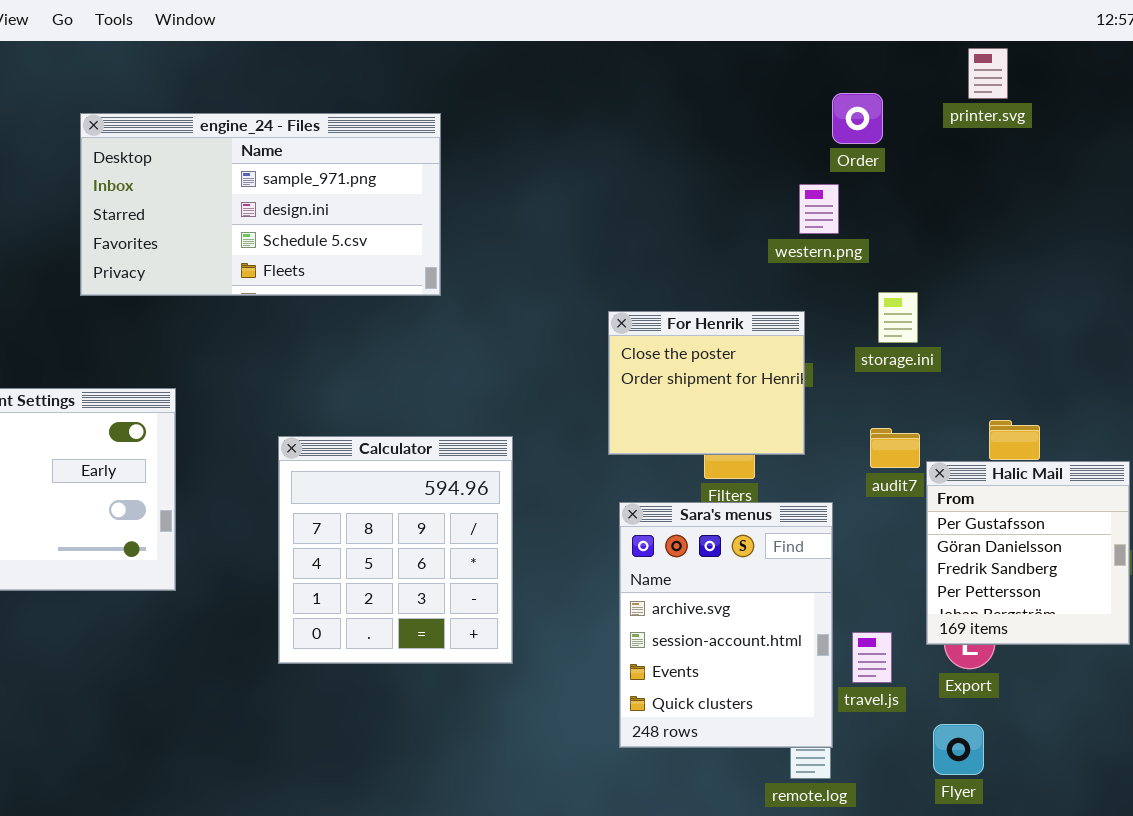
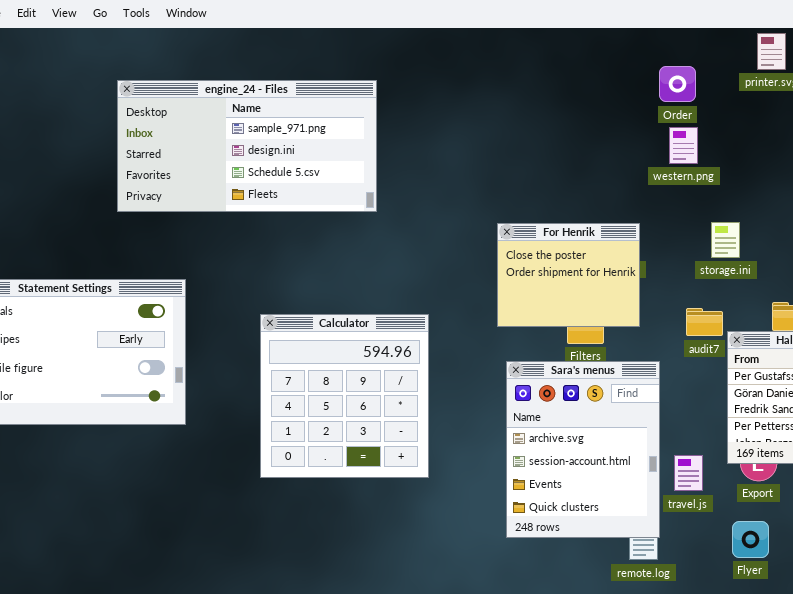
western.png: [799,184,839,234] -> [669,127,698,164], moved
storage.ini: [878,292,918,343] -> [711,222,740,258], moved

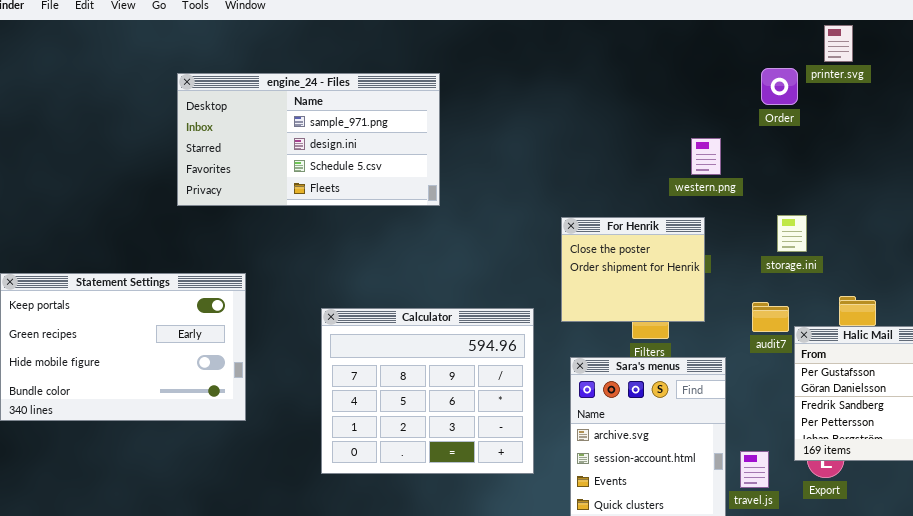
Order: [659,66,696,102] -> [761,68,798,105], moved
western.png: [669,127,698,164] -> [691,138,721,175], moved
Calculator: [260,314,429,478] -> [321,308,534,474], resized

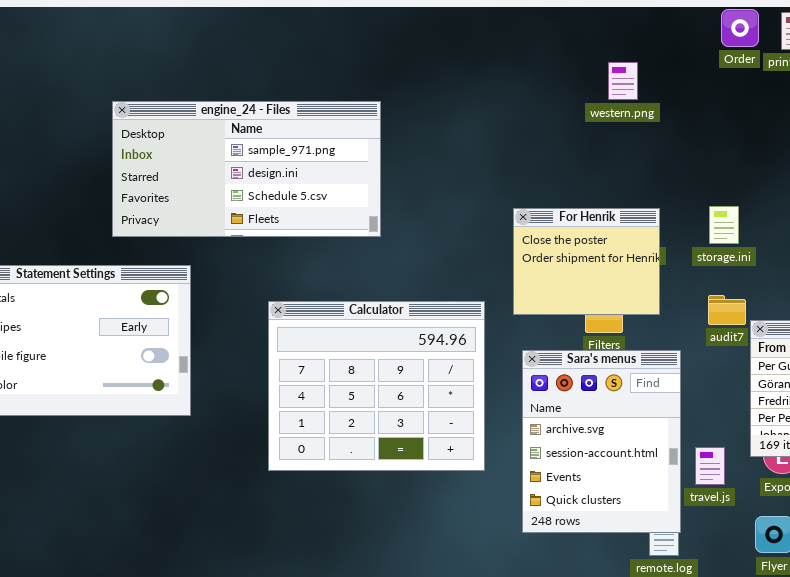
Order: [761,68,798,105] -> [721,9,759,47], moved
engine_24 - Files: [177,73,440,206] -> [112,101,381,237], moved
western.png: [691,138,721,175] -> [608,62,638,100], moved
storage.ini: [777,215,807,252] -> [709,206,739,244], moved

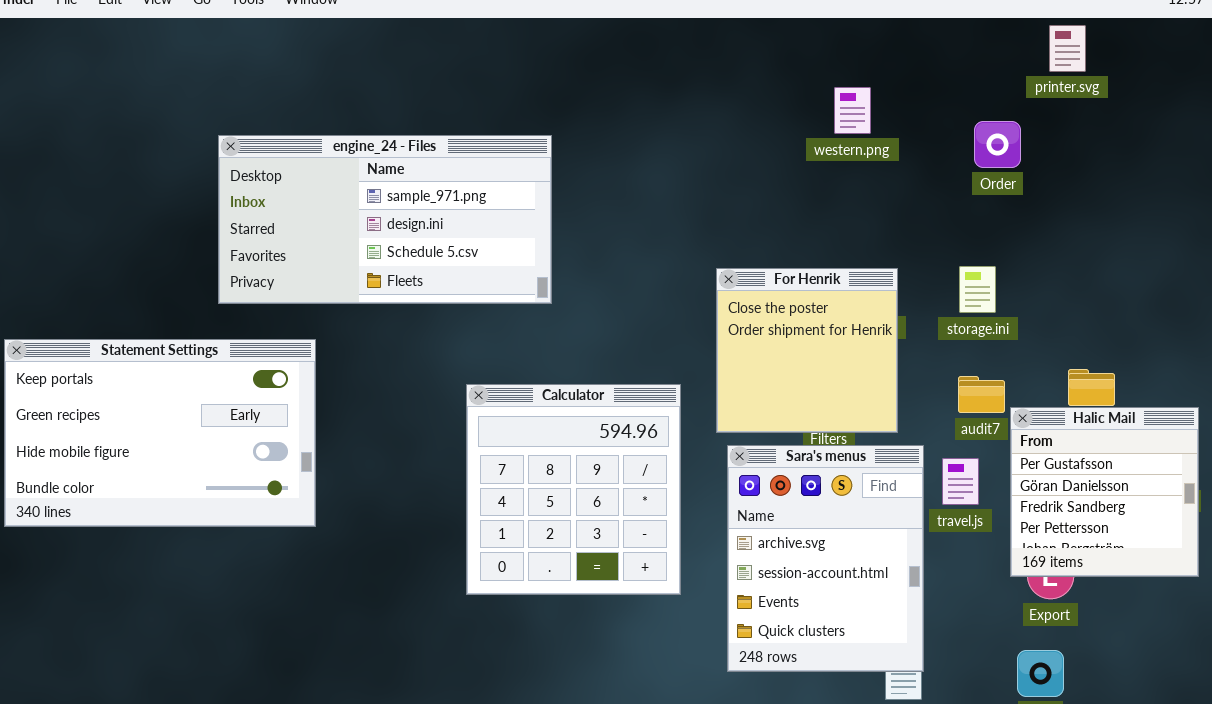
Order: [721,9,759,47] -> [974,121,1021,168], moved
For Henrik: [513,208,660,315] -> [716,268,898,433], resized
Calculator: [268,301,485,471] -> [466,384,681,595], resized
travel.js: [695,447,725,485] -> [942,458,979,505], moved

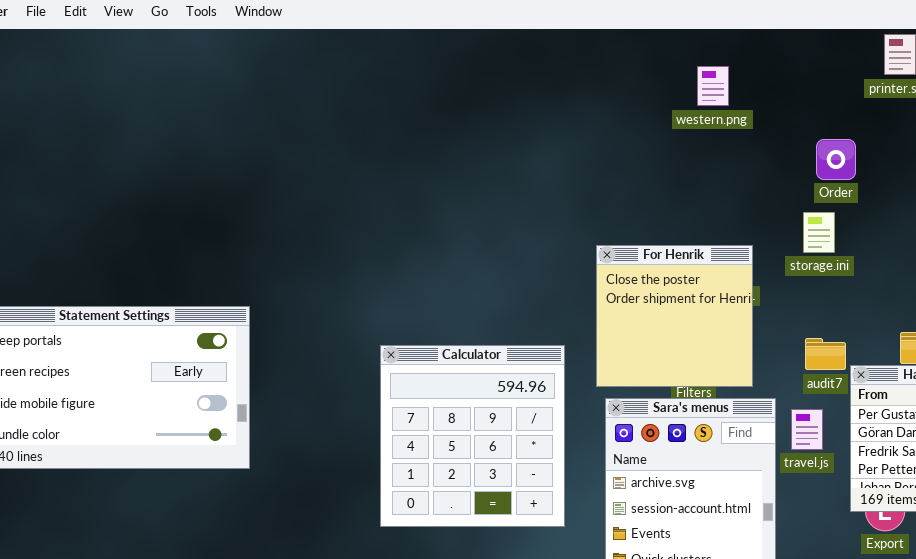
western.png: [834,87,871,134] -> [697,66,729,106], moved
Order: [974,121,1021,168] -> [816,139,856,180], moved
engine_24 - Files: [218,135,552,304] -> none, closed
storage.ini: [959,266,996,313] -> [803,212,835,253], moved

